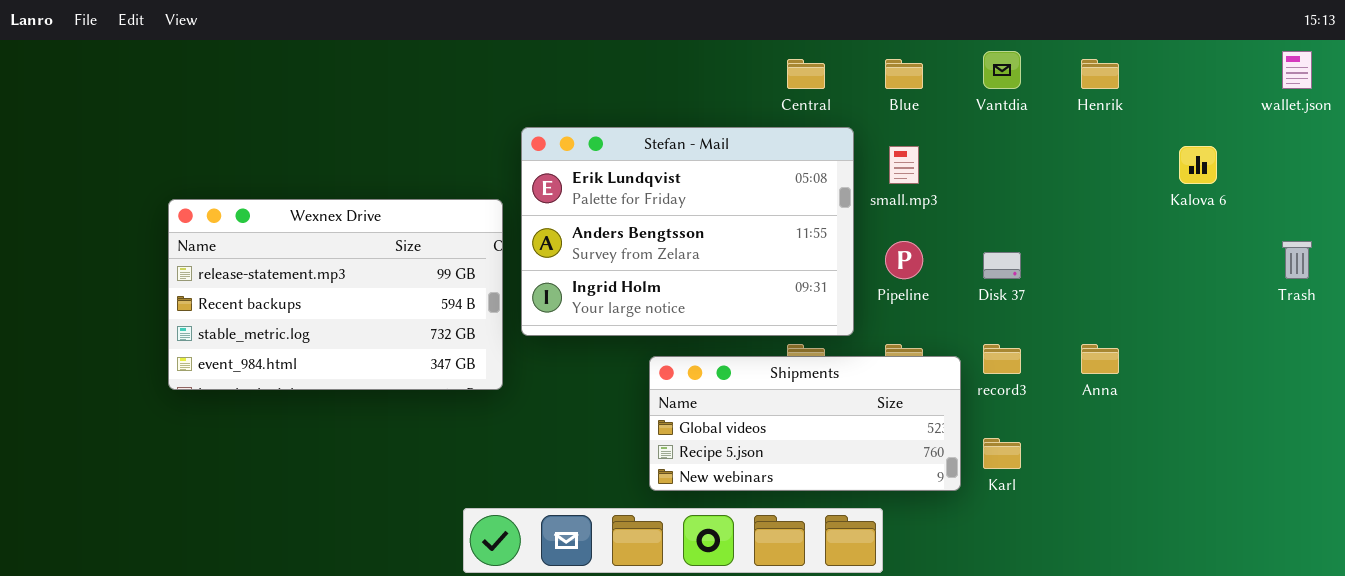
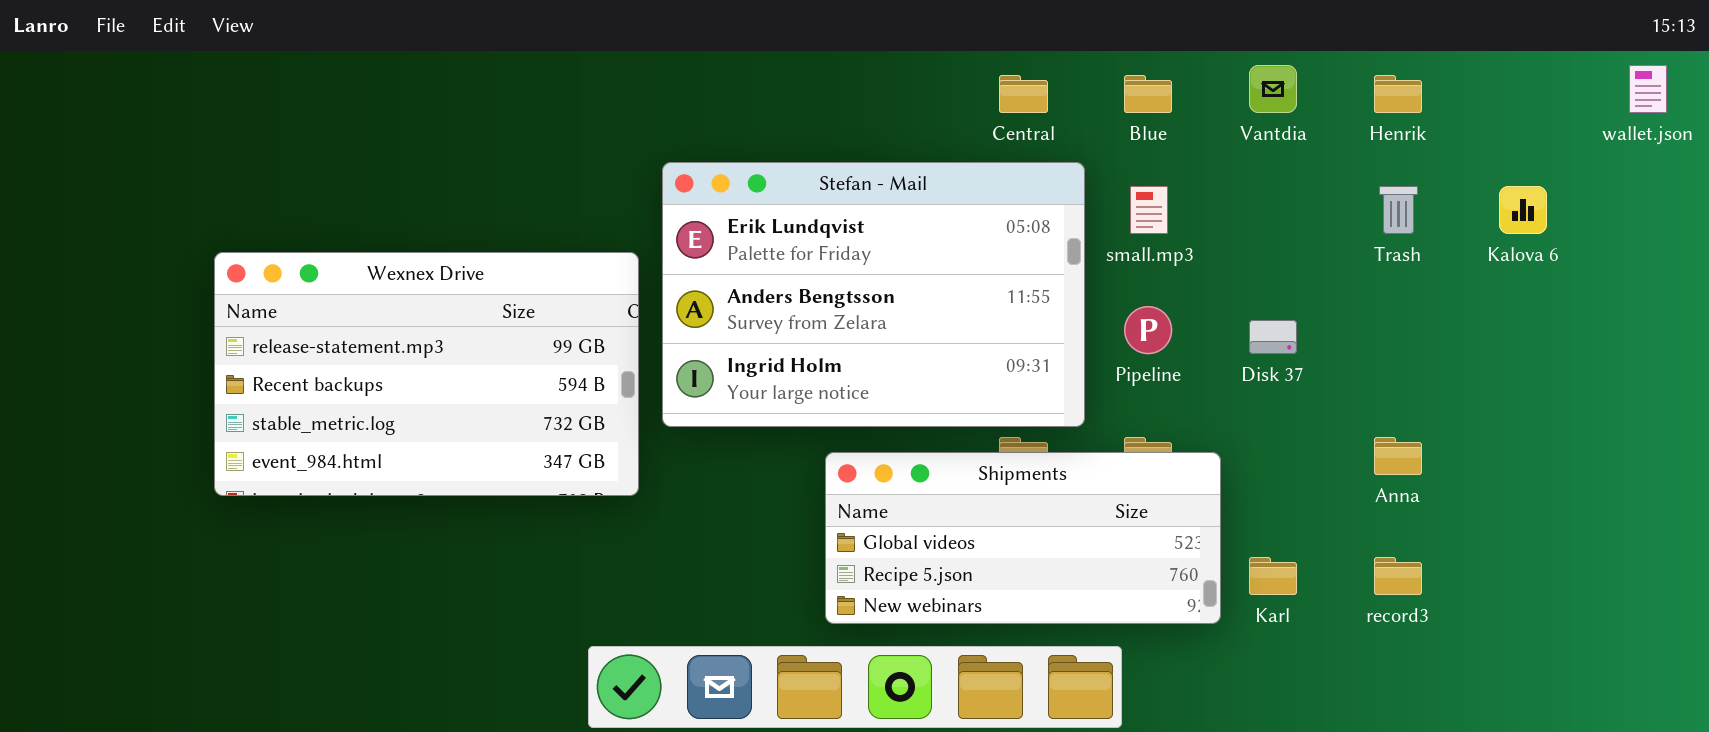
Trash: [1282,241,1312,279] -> [1379,186,1418,234], moved
record3: [983,344,1021,374] -> [1374,557,1422,595], moved

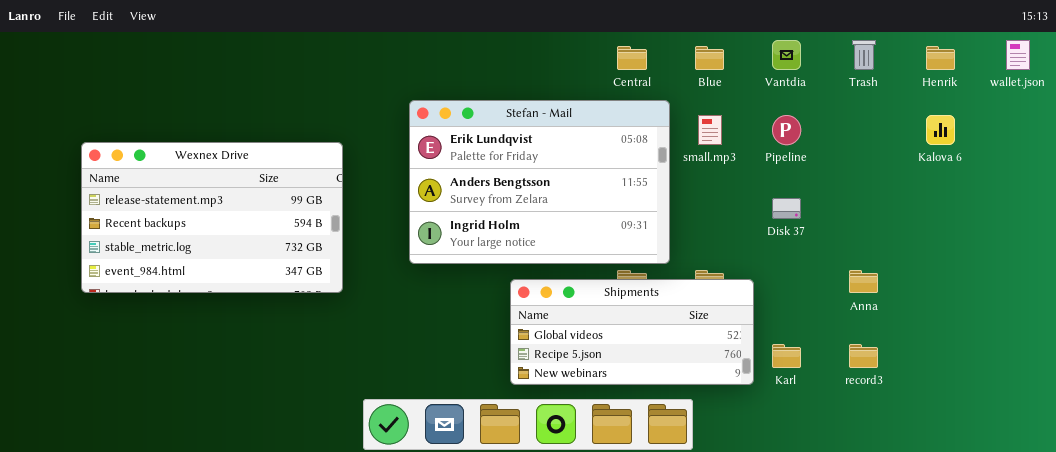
Henrik: [1374,75,1422,113] -> [926,46,955,70], moved
Trash: [1379,186,1418,234] -> [852,40,876,70], moved
Wexnex Drive: [214,252,639,496] -> [81,142,343,293], moved
Pipeline: [1124,306,1172,354] -> [772,115,801,145], moved

